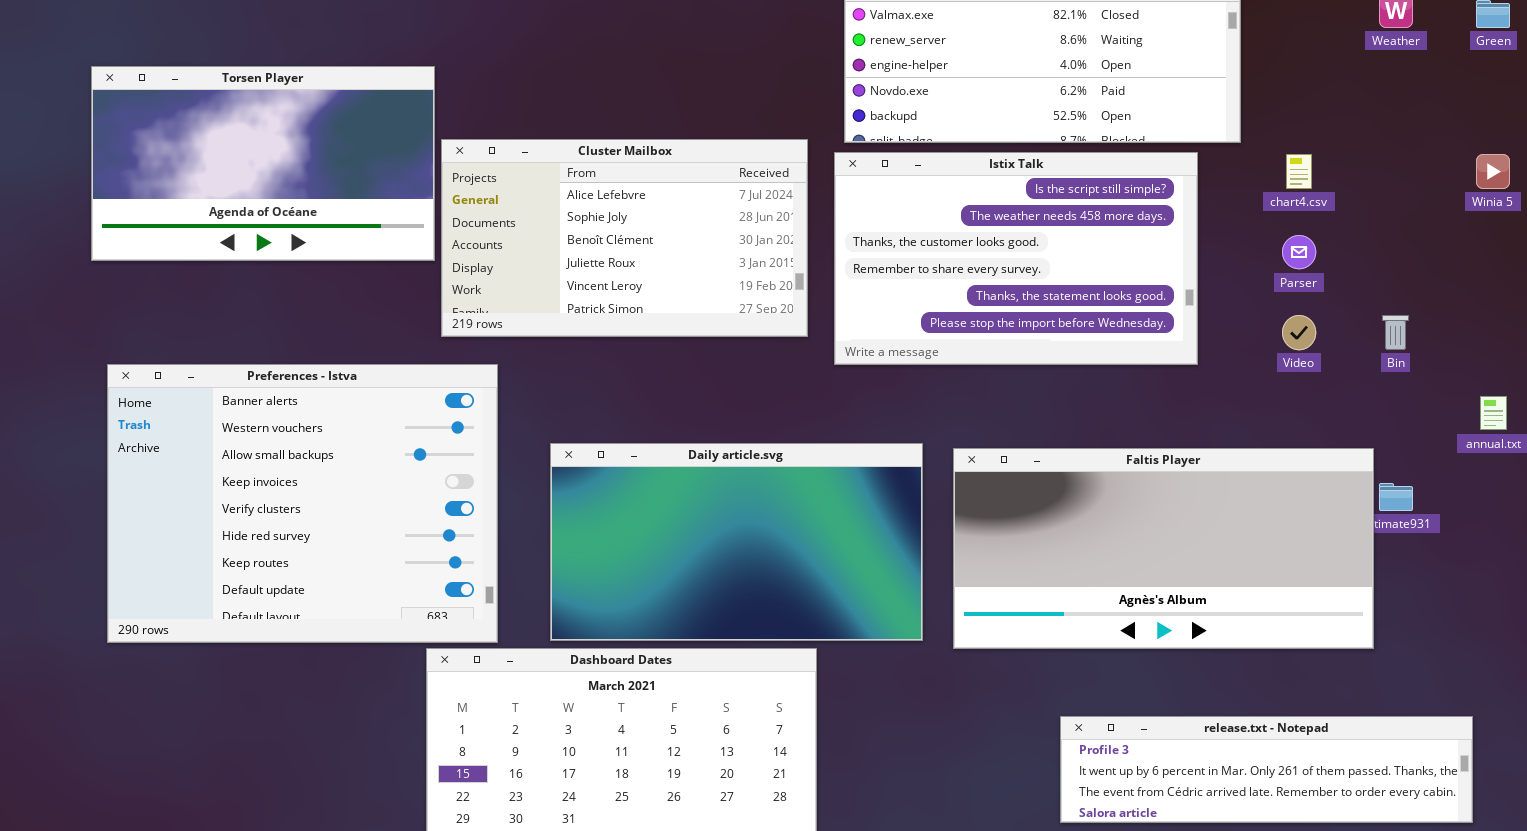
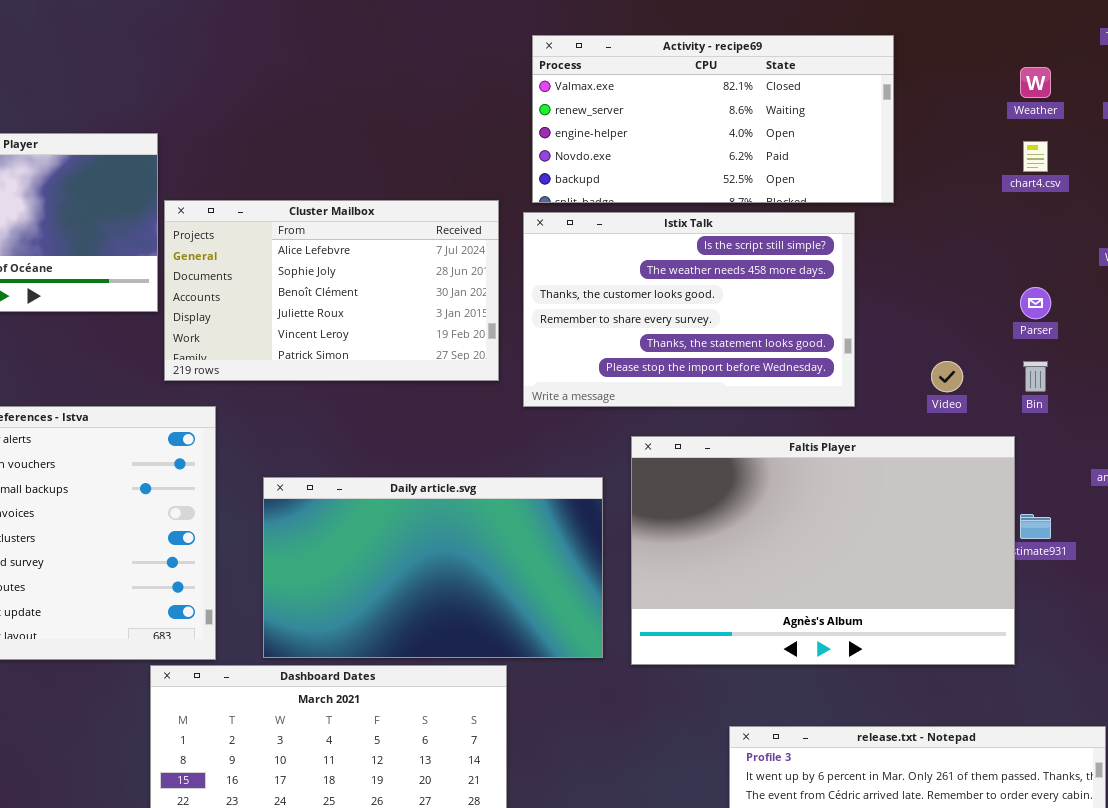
chart4.csv: [1286,154,1312,189] -> [1023,141,1048,172], moved
Parser: [1282,235,1316,269] -> [1020,287,1051,319], moved
Faltis Player: [953,448,1374,649] -> [631,436,1015,665], resized

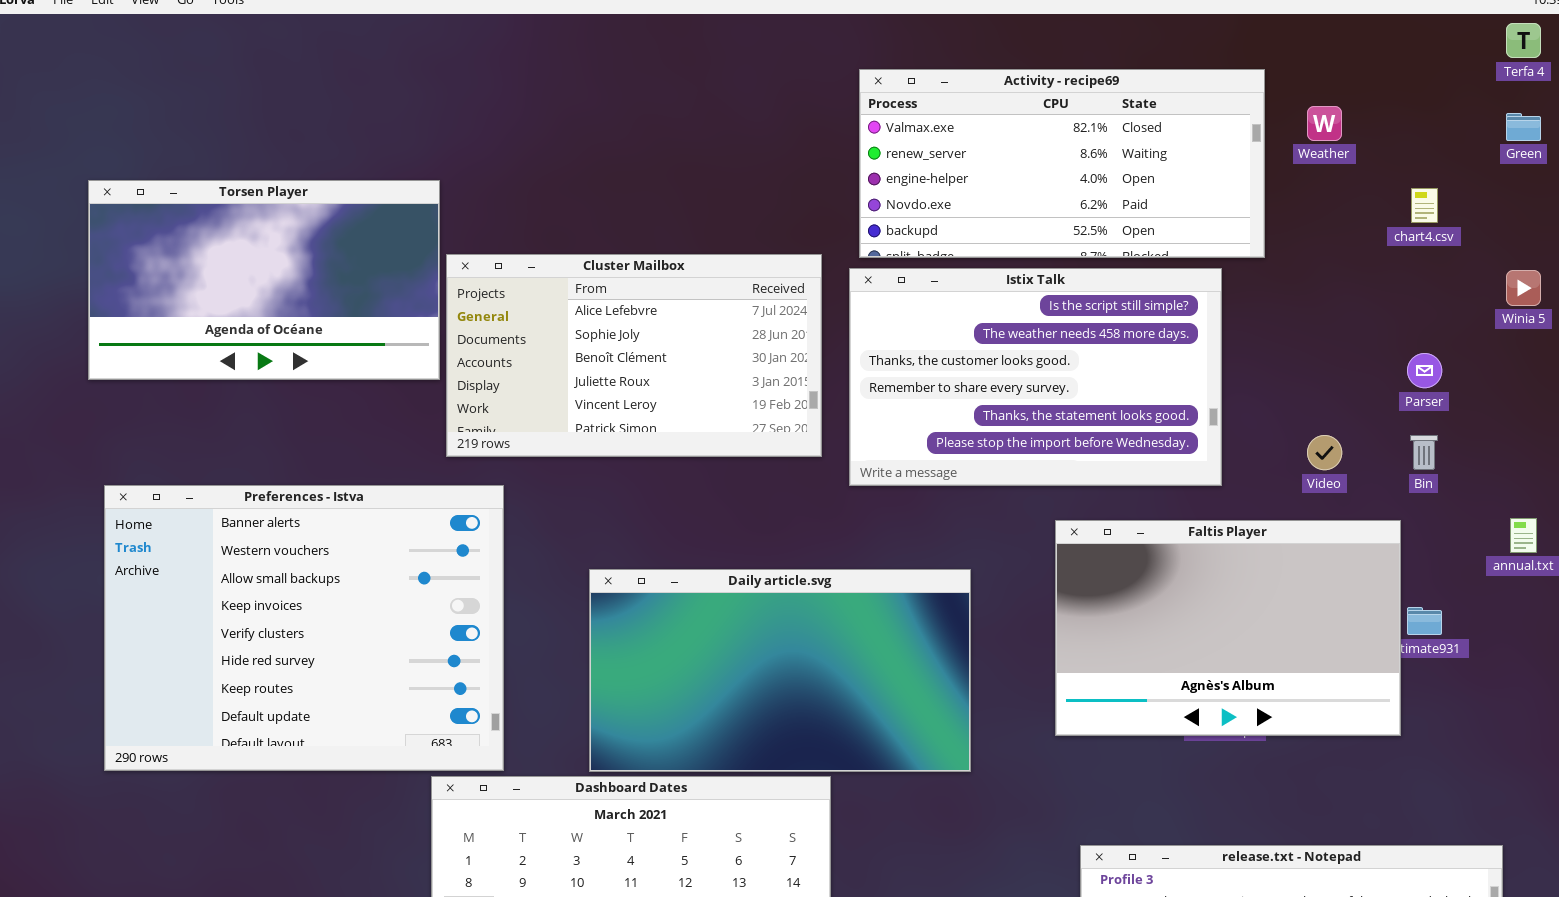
Weather: [1020,67,1051,98] -> [1307,106,1342,141], moved
Faltis Player: [631,436,1015,665] -> [1055,520,1401,736], resized
Daily article.svg: [263,477,603,658] -> [589,569,971,772], moved

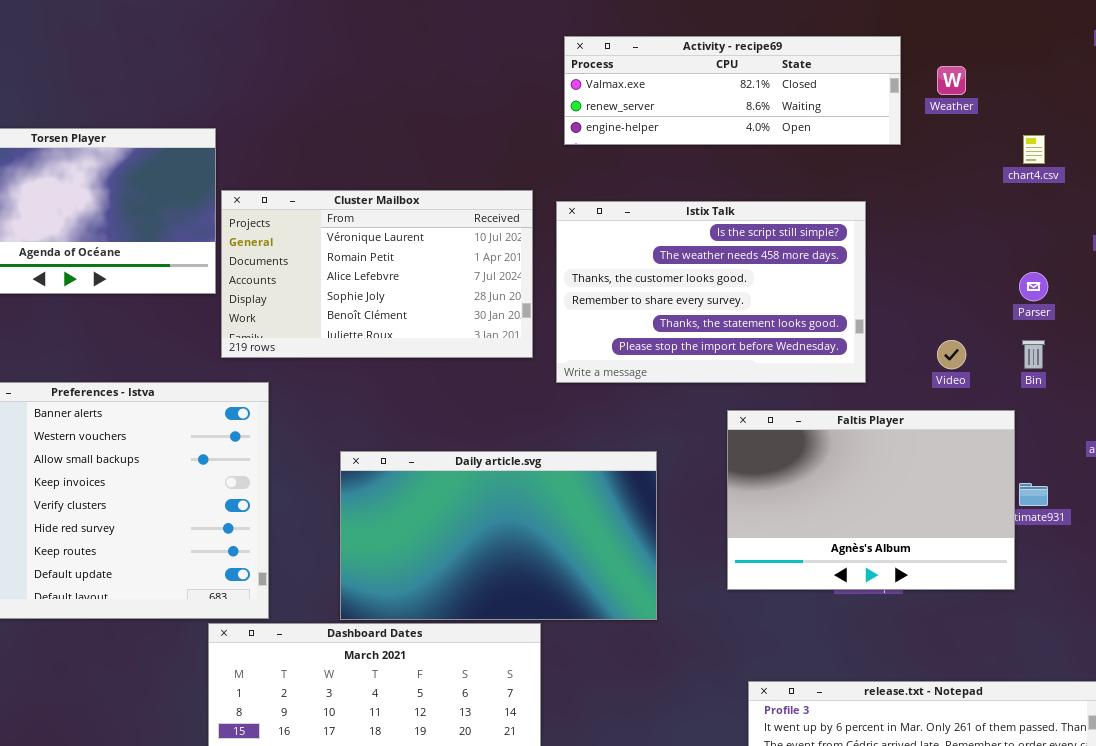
Activity - recipe69: [859,69,1265,258] -> [564,36,901,145], resized
Cluster Mailbox: [446,254,822,457] -> [221,190,533,358], scrolled up 2 rows

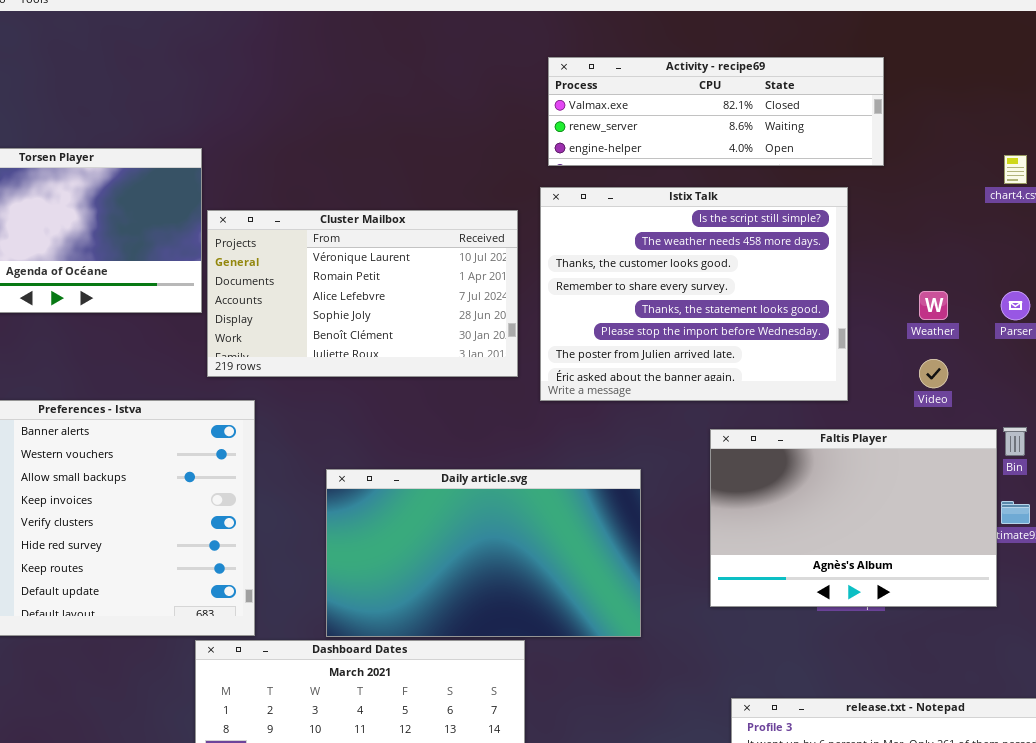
Weather: [937,66,966,95] -> [919,291,948,320], moved
Istix Talk: [556,201,866,383] -> [540,187,848,401], resized
Bin: [1022,340,1045,369] -> [1003,427,1027,456], moved

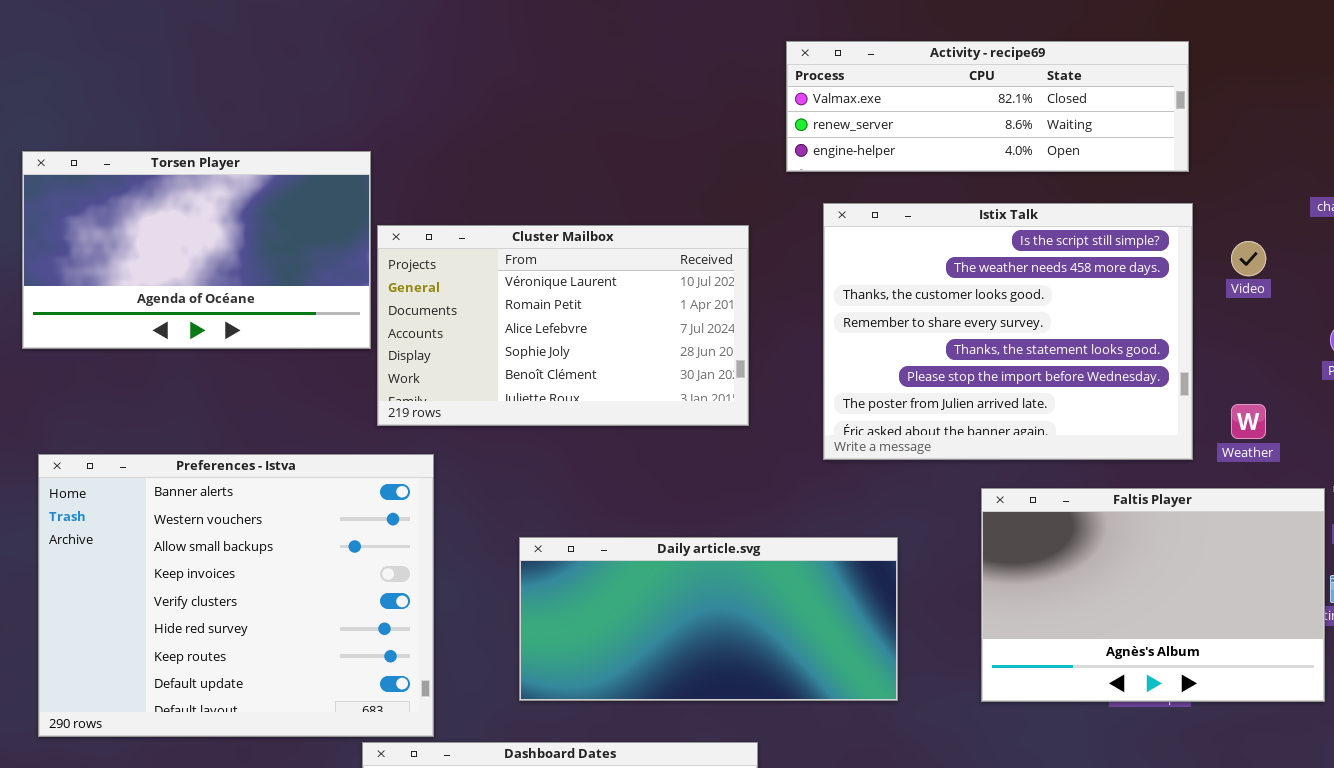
Istix Talk: [540,187,848,401] -> [823,203,1193,460], moved
Weather: [919,291,948,320] -> [1231,404,1266,439], moved
Video: [919,359,948,388] -> [1231,241,1266,276], moved
Daily article.svg: [326,469,641,637] -> [519,537,898,701], resized

